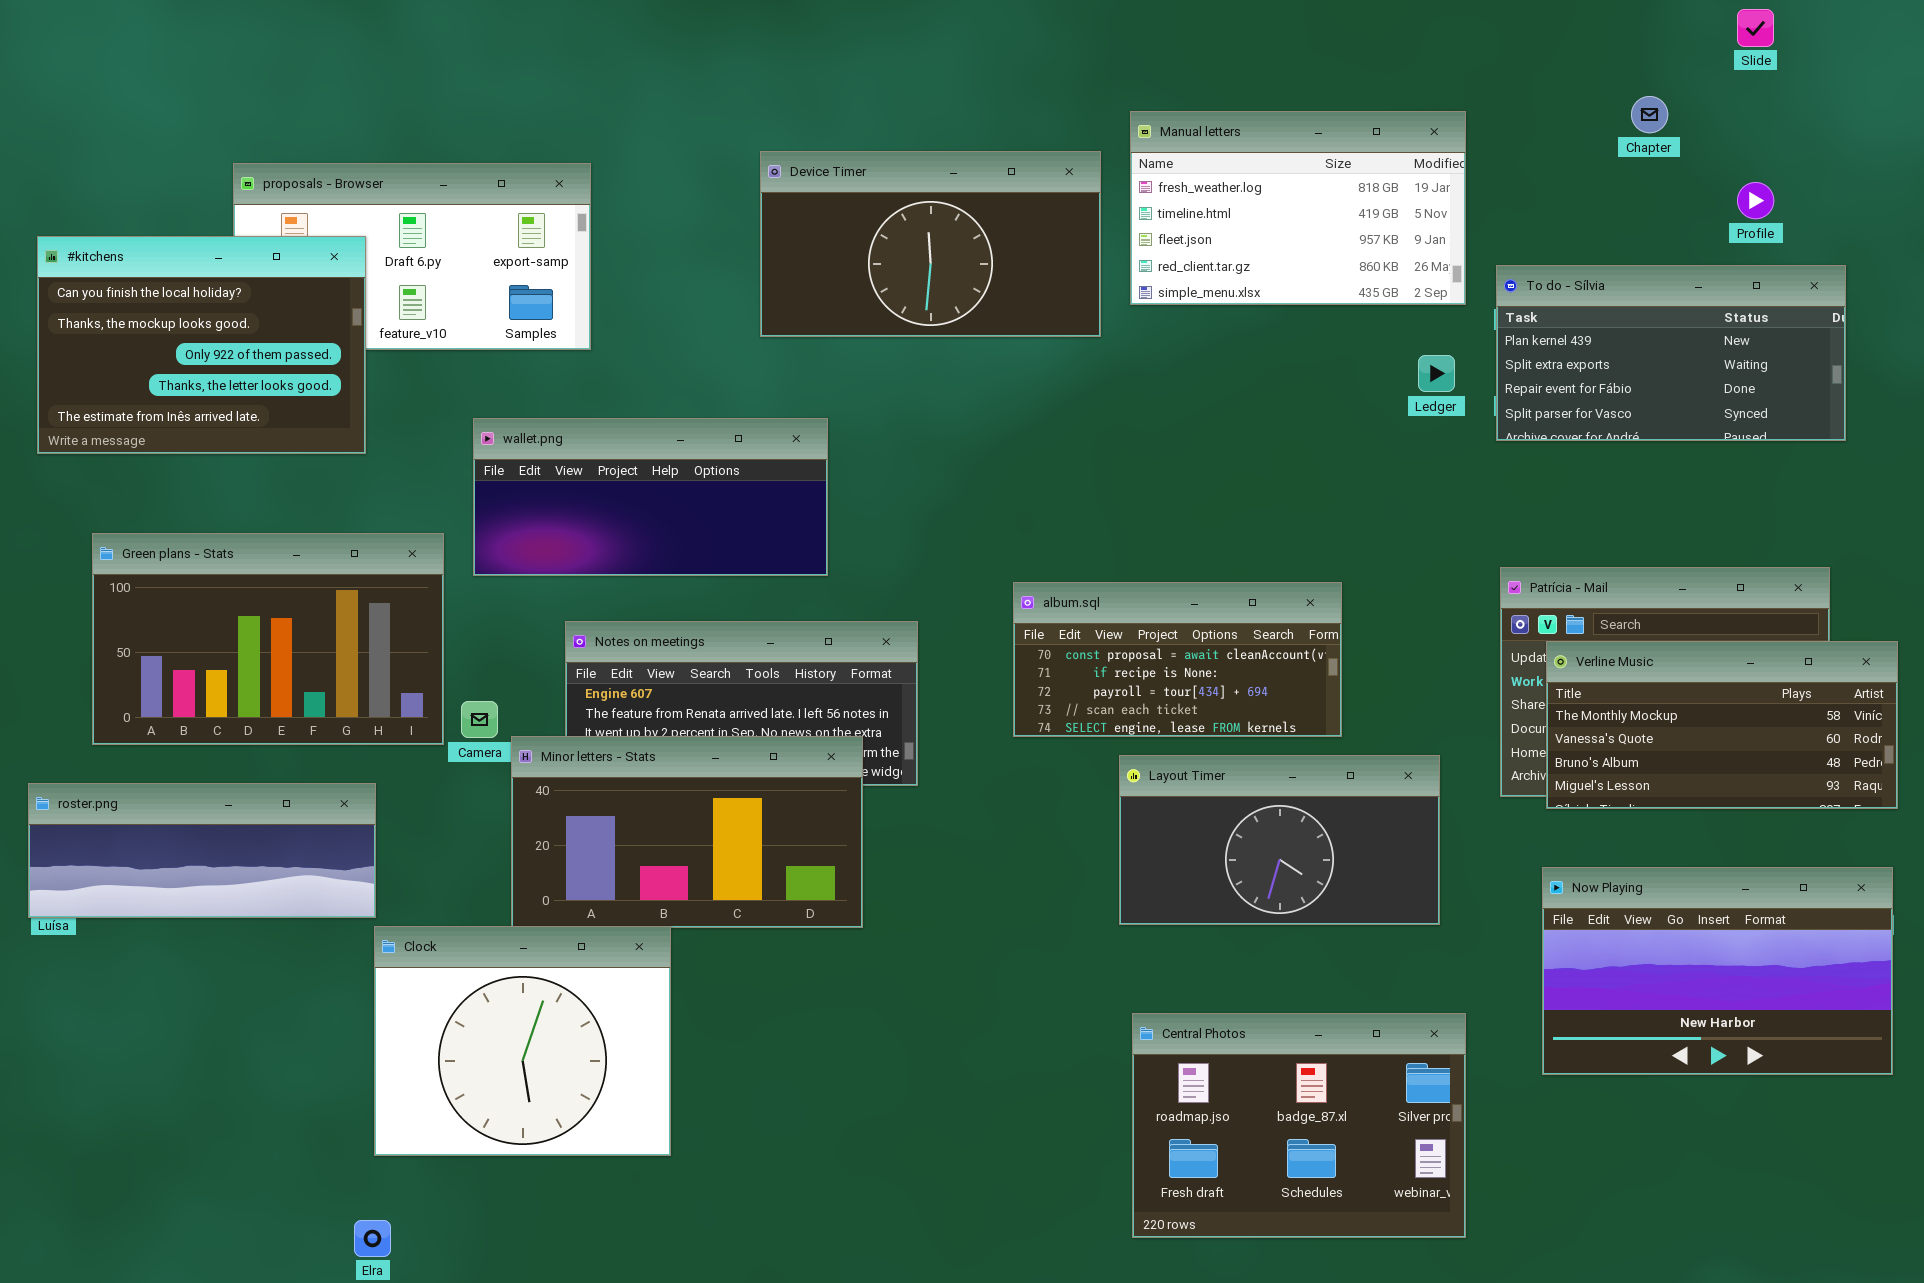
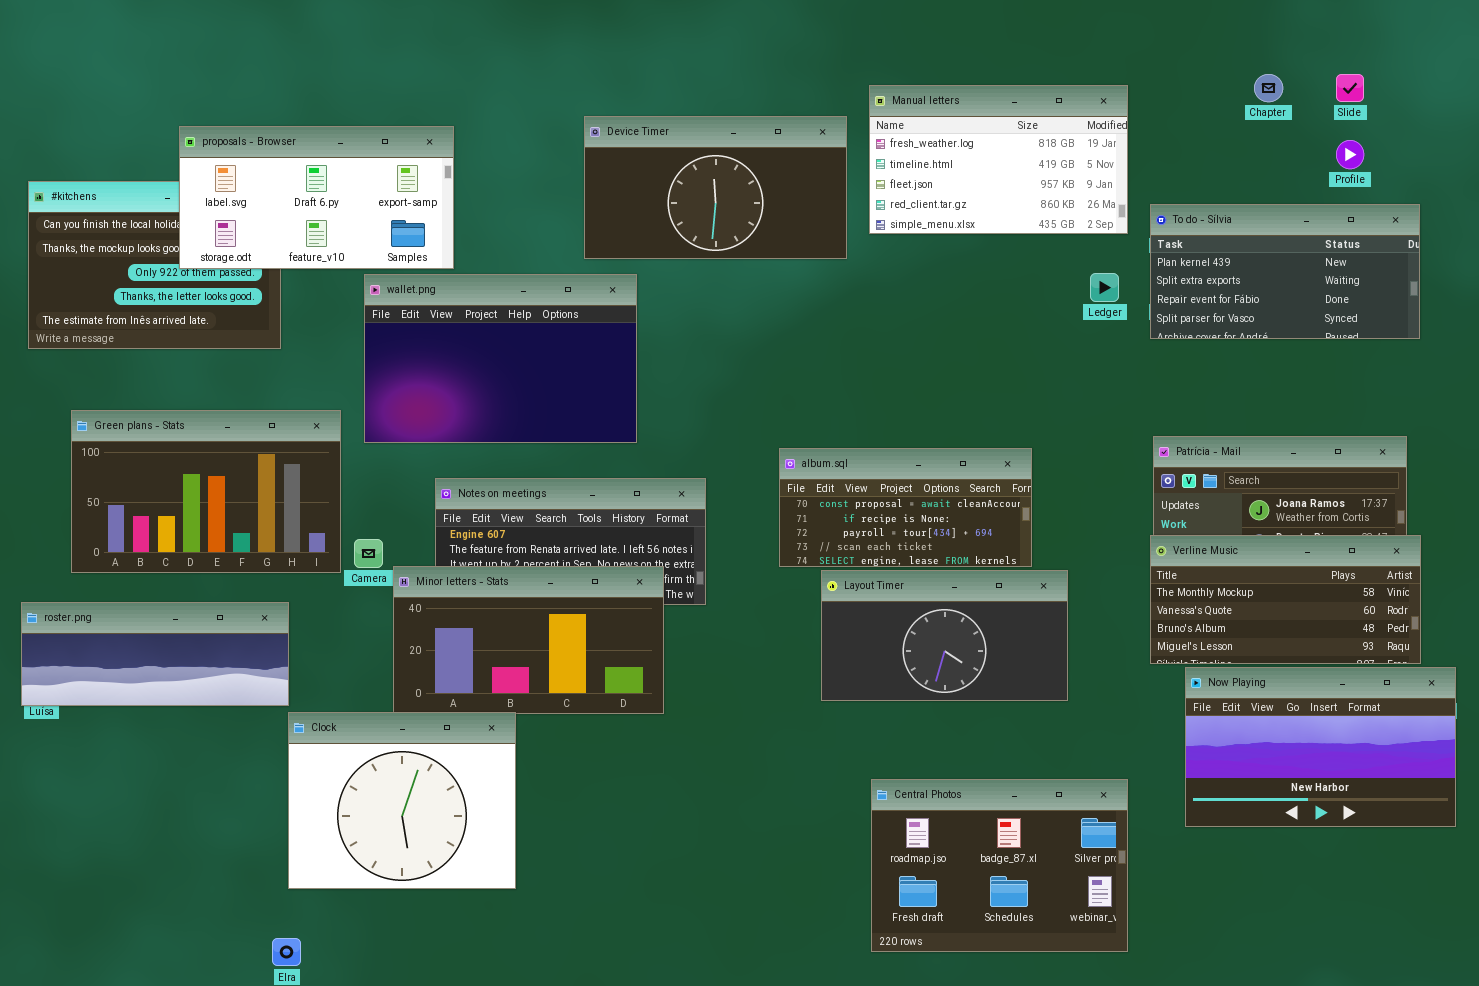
Slide: [1737,9,1774,47] -> [1336,74,1364,102], moved
proposals - Browser: [233,163,591,350] -> [179,126,454,269], raised
wallet.png: [473,418,828,576] -> [364,274,637,443], resized
Verline Music: [1546,641,1898,809] -> [1150,535,1421,664], moved
Layout Timer: [1119,755,1440,925] -> [821,570,1068,701], moved

